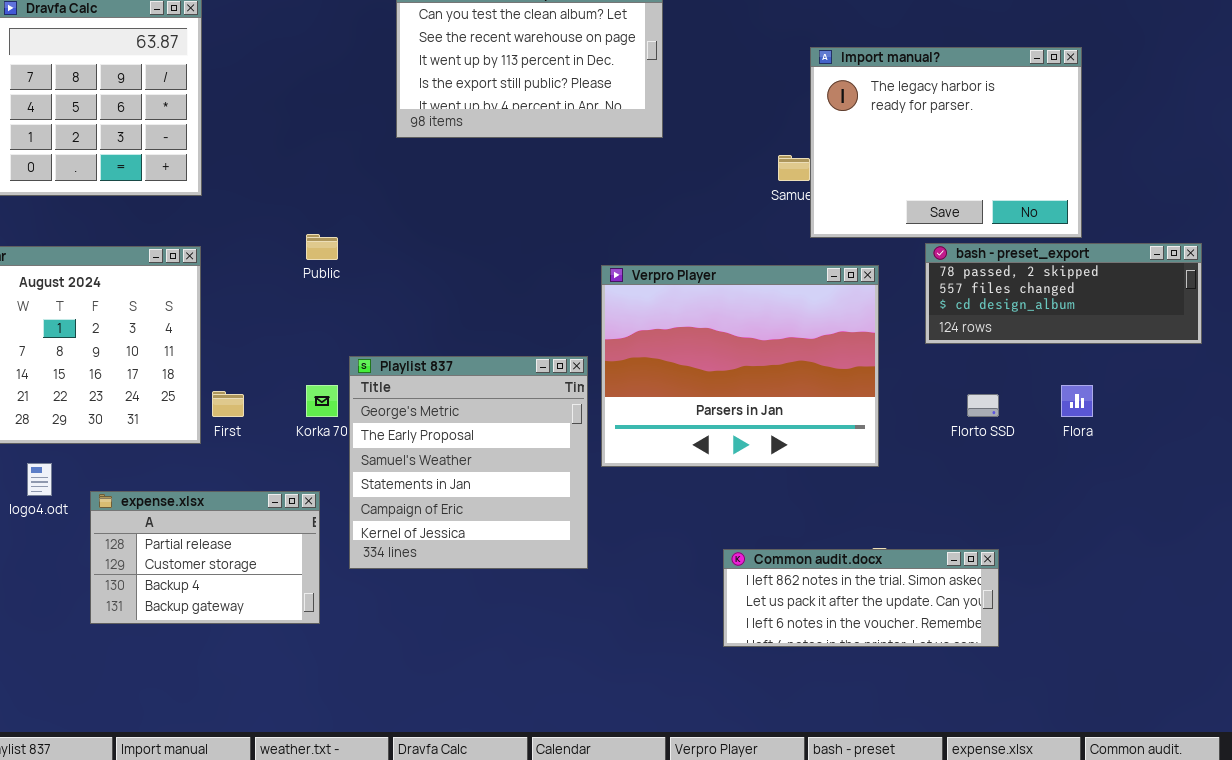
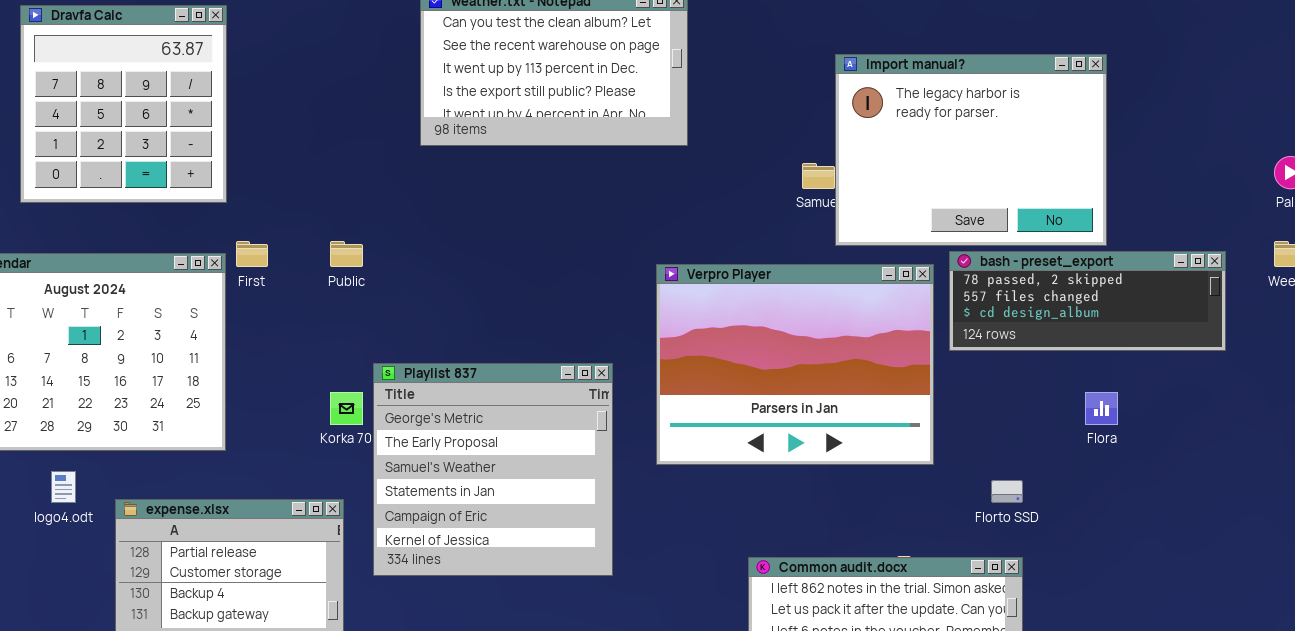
Verpro Player: [601,265,879,467] -> [656,264,934,465], moved
First: [212,391,244,417] -> [236,241,268,267], moved
Florto SSD: [967,394,999,417] -> [991,480,1023,503], moved

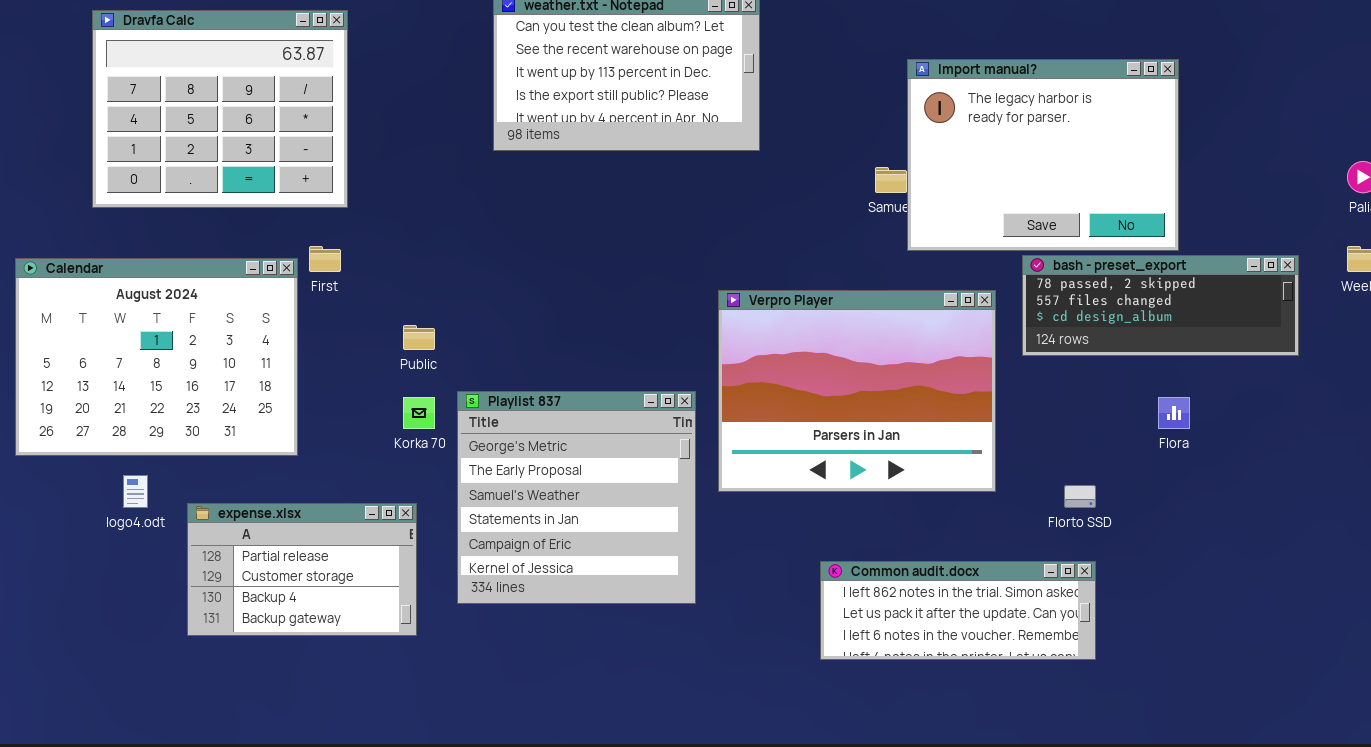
Dravfa Calc: [20,5,227,203] -> [92,10,348,208], resized
Public: [330,241,363,267] -> [403,325,435,350], moved
Verpro Player: [656,264,934,465] -> [718,290,996,492], moved
Playlist 837: [373,363,613,576] -> [457,391,696,604], moved

